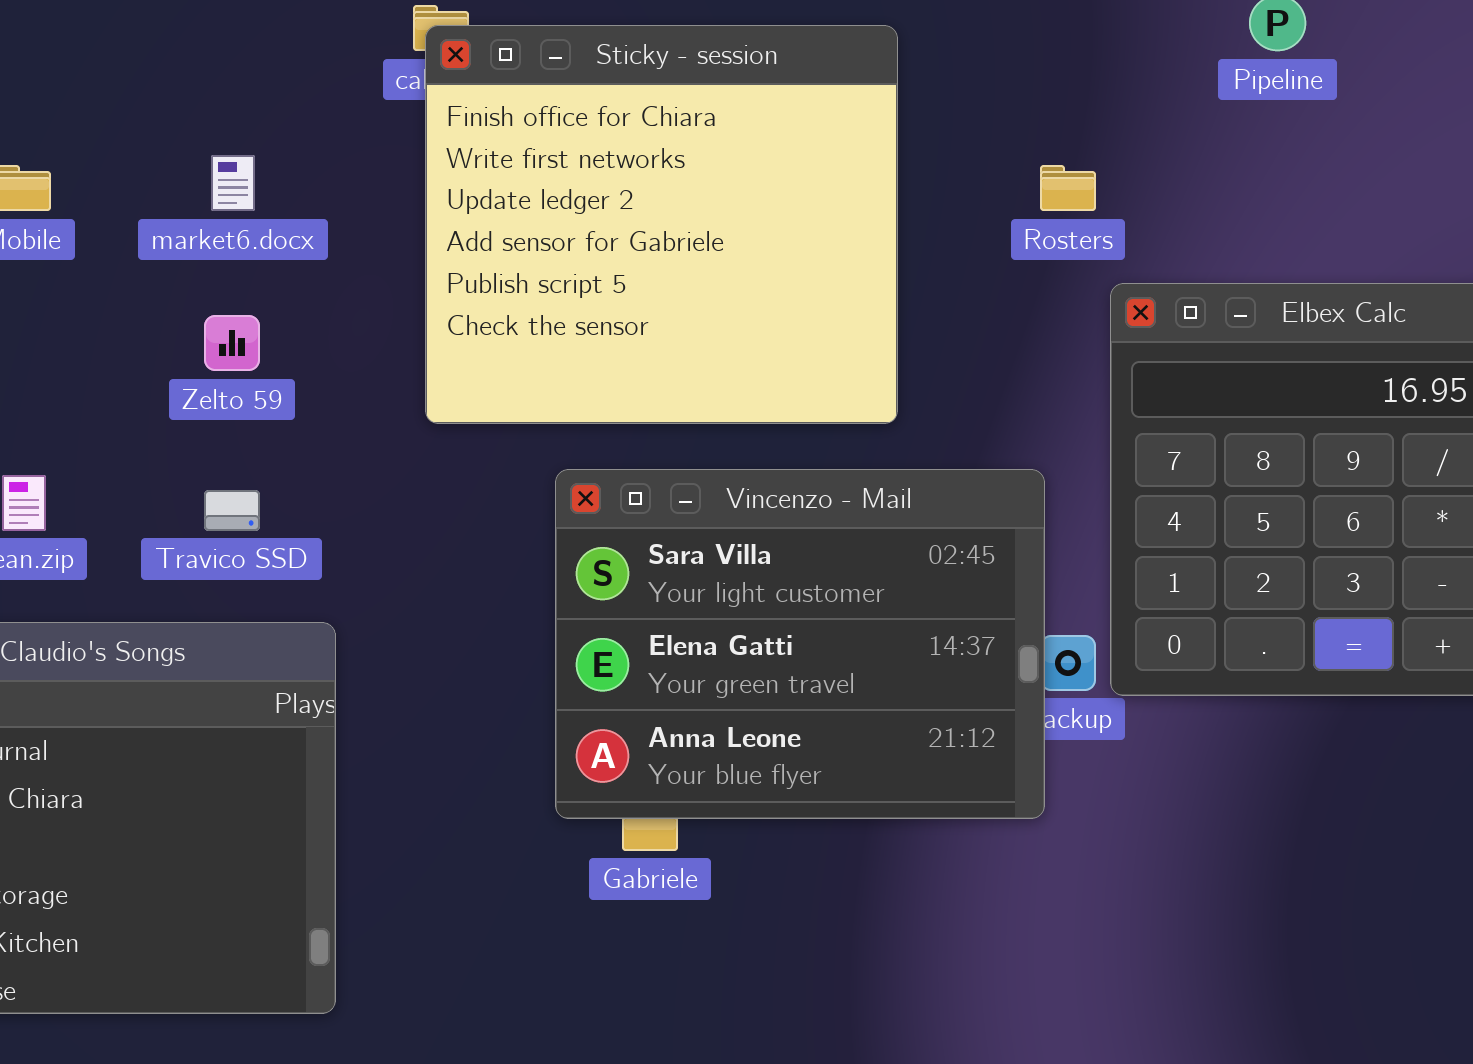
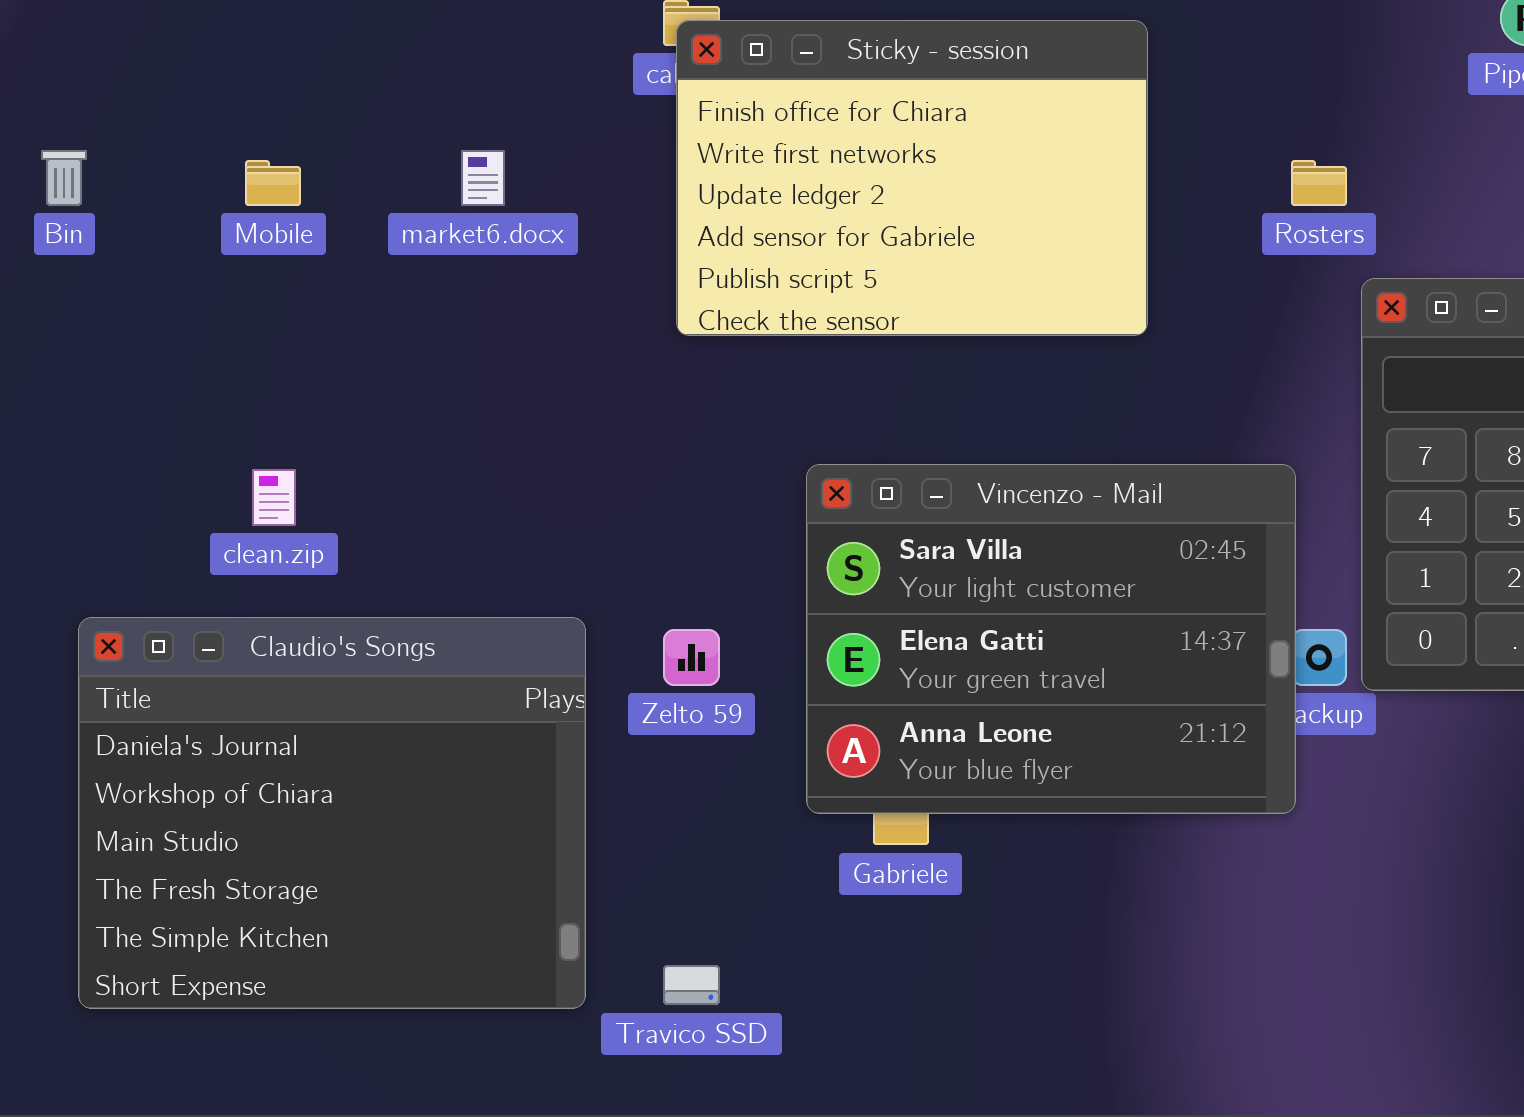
Sticky - session: [425,25,898,424] -> [676,20,1148,336], resized
Zelto 59: [204,315,260,371] -> [663,629,720,686], moved
Travico SSD: [204,490,260,531] -> [663,965,720,1005], moved

